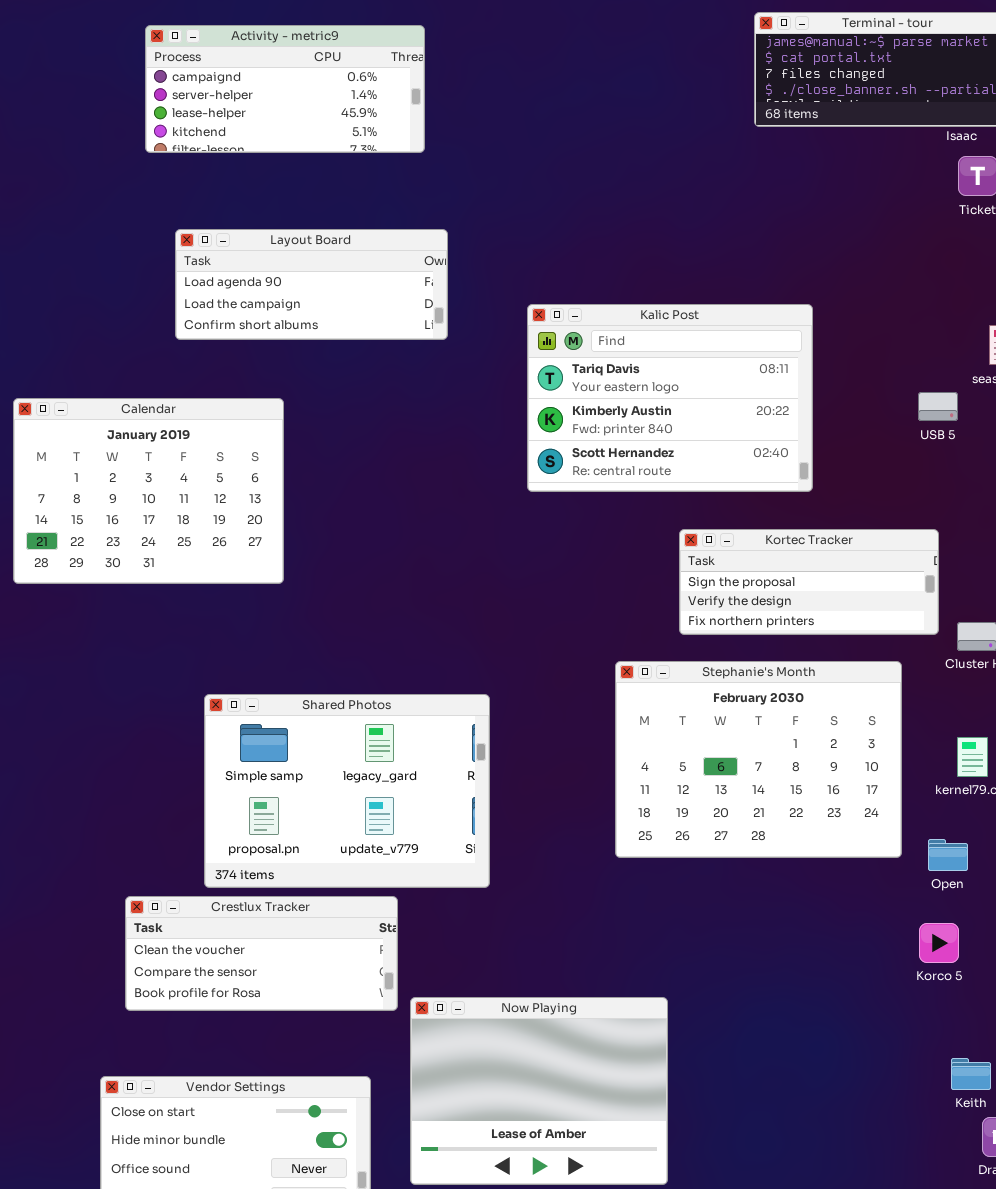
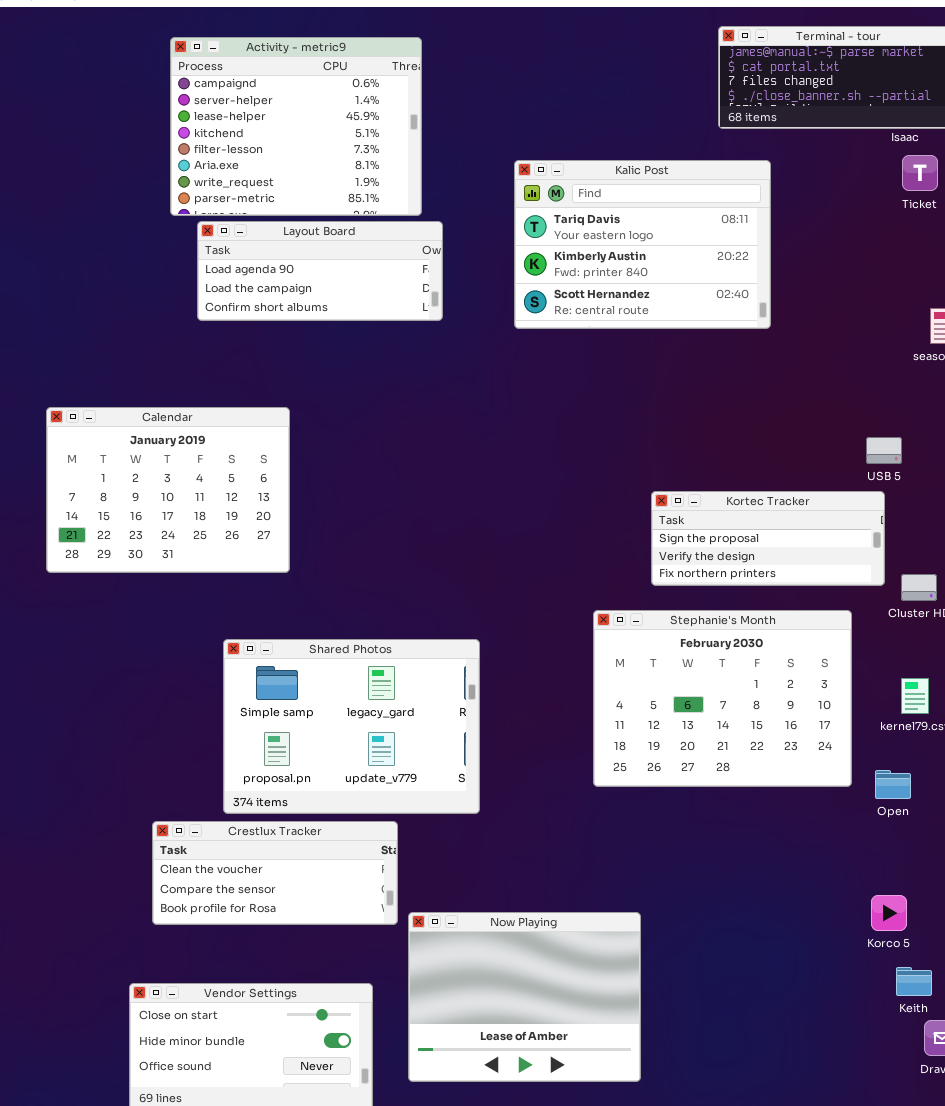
Activity - metric9: [145,25,425,153] -> [170,37,422,216], resized
Kalic Post: [527,304,813,492] -> [514,160,771,329], moved
USB 5: [918,392,958,421] -> [866,437,902,464], moved
Calendar: [13,398,284,584] -> [46,407,290,573], moved
Korco 5: [919,923,959,963] -> [871,895,907,931], moved

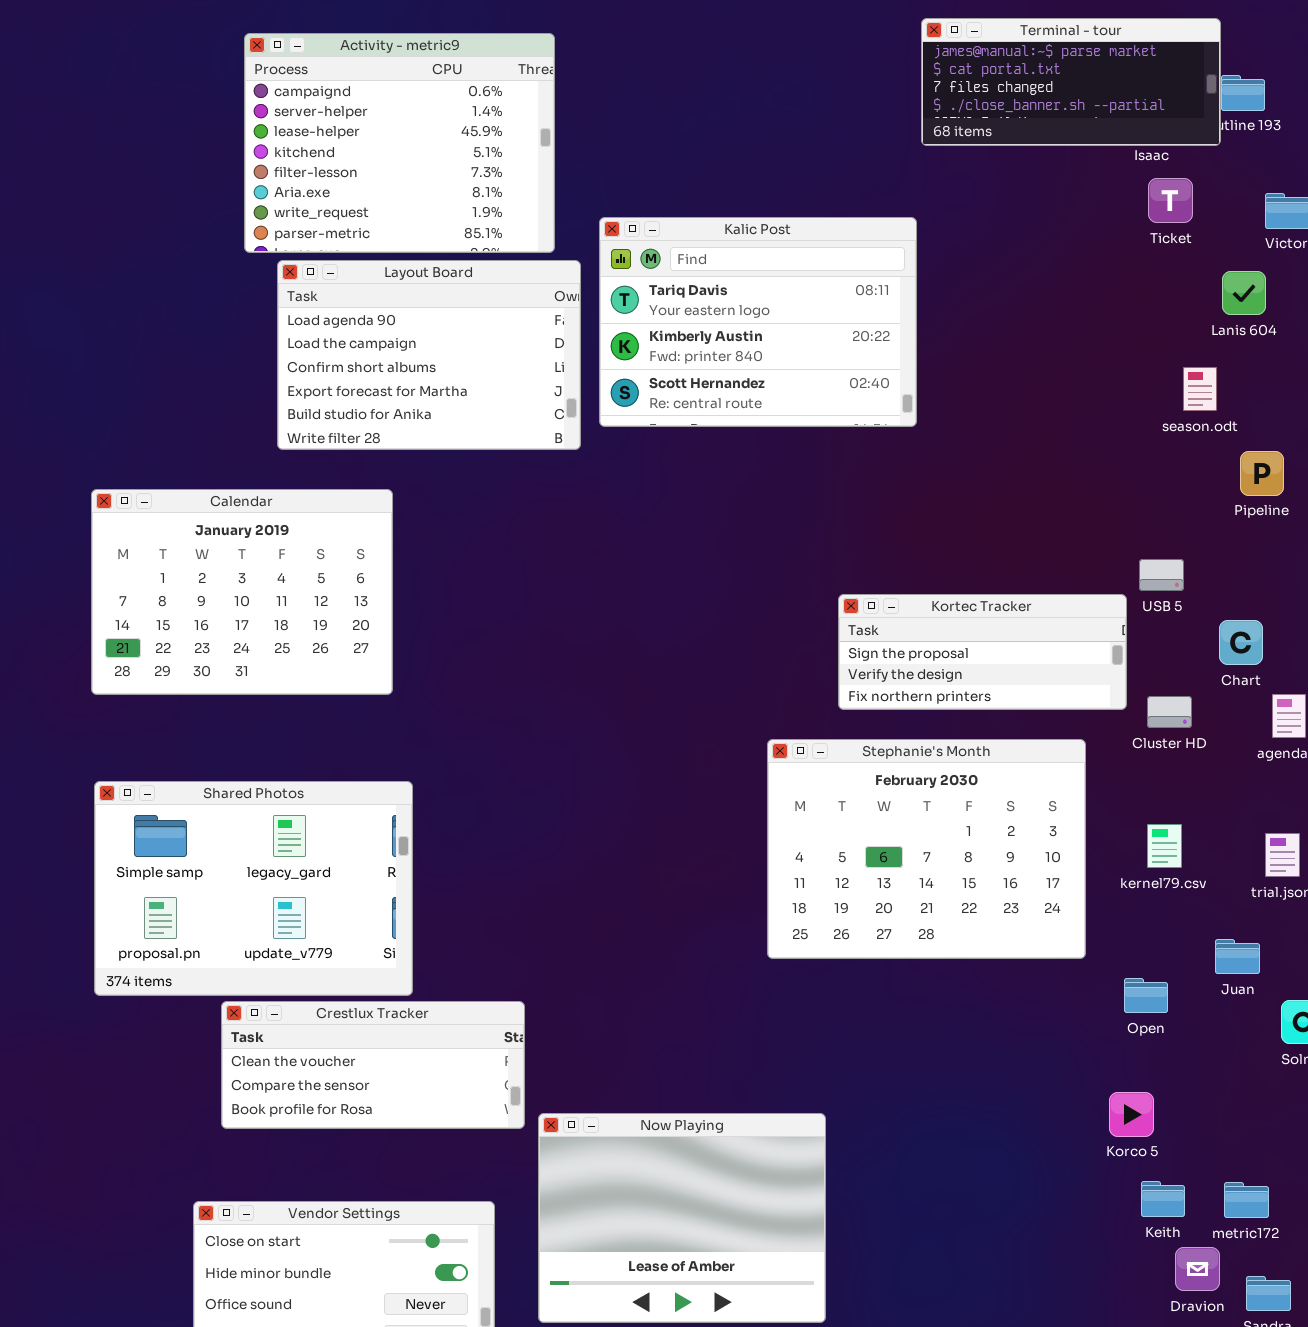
Kalic Post: [514,160,771,329] -> [599,217,917,427], moved
Layout Board: [197,221,443,321] -> [277,260,581,450], resized
USB 5: [866,437,902,464] -> [1139,559,1184,591], moved
Shared Photos: [223,639,480,814] -> [94,781,413,996], moved
Open: [875,770,911,799] -> [1124,978,1168,1013], moved

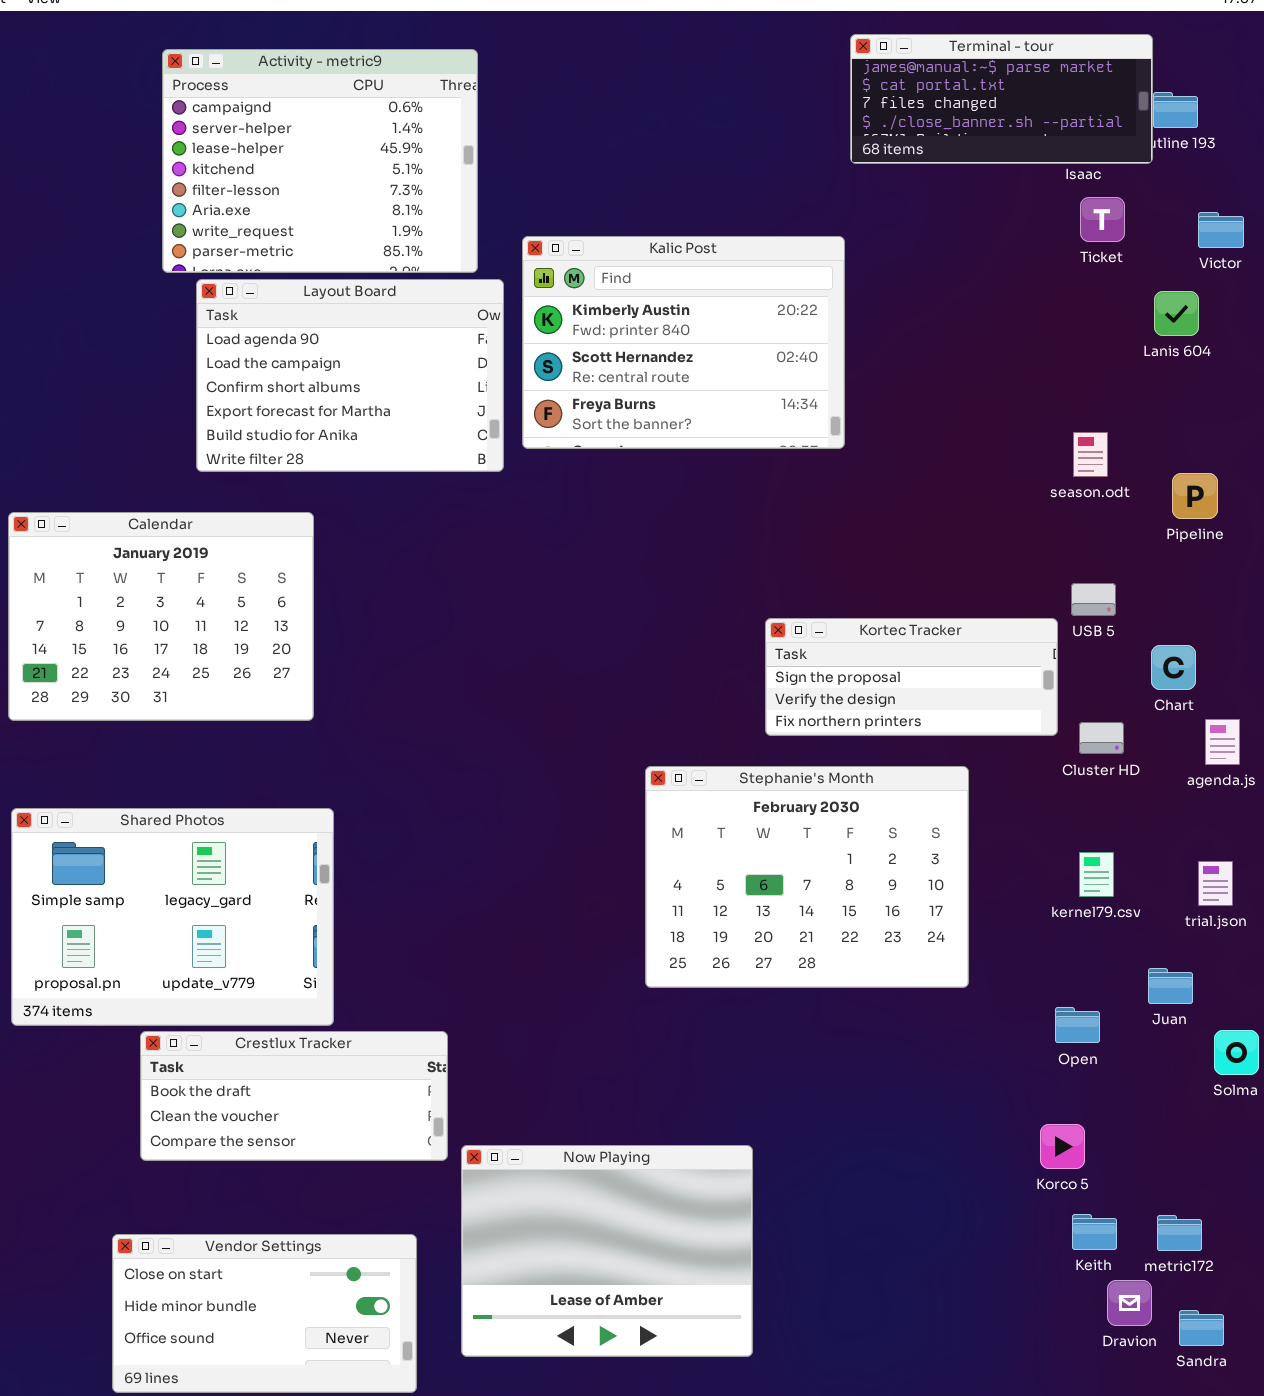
Kalic Post: [599,217,917,427] -> [522,236,845,449], scrolled down 1 row
season.odt: [1183,367,1217,411] -> [1073,432,1108,477], moved
Stephanie's Month: [767,739,1086,959] -> [645,766,969,988], moved
Crestlux Tracker: [221,1001,525,1129] -> [140,1031,448,1161], scrolled up 1 row

